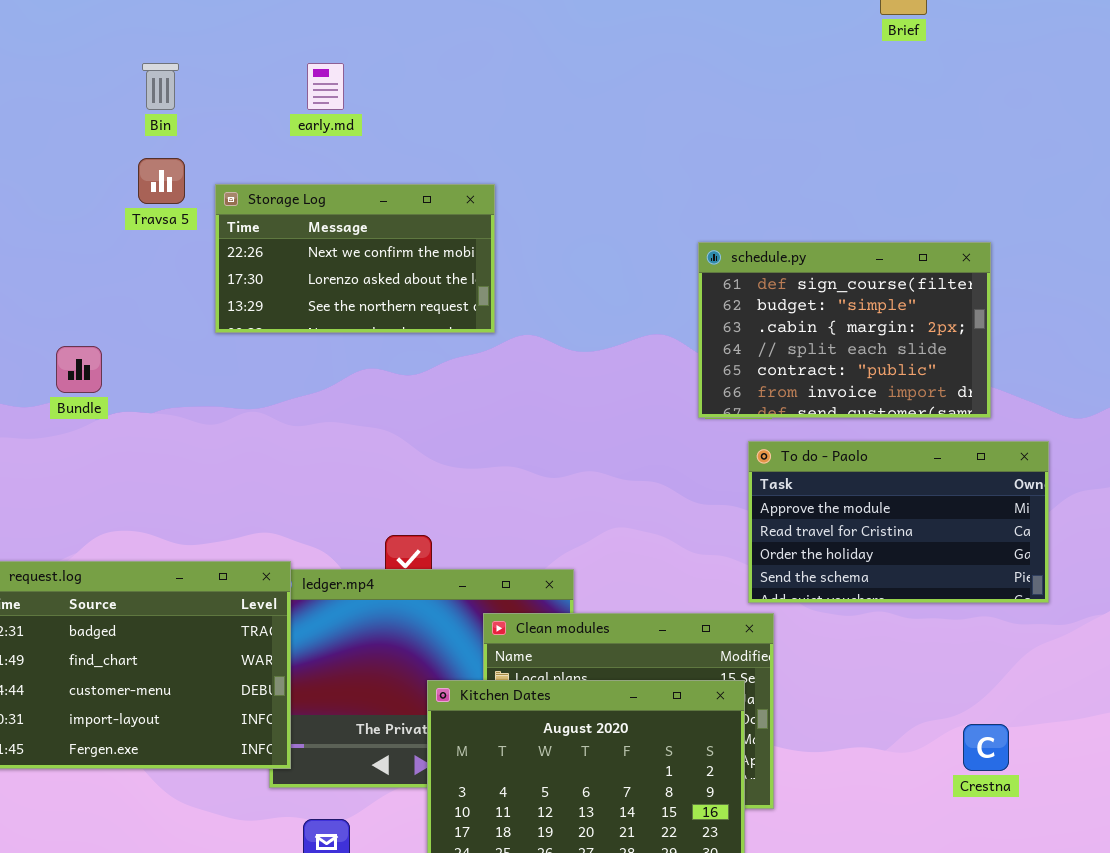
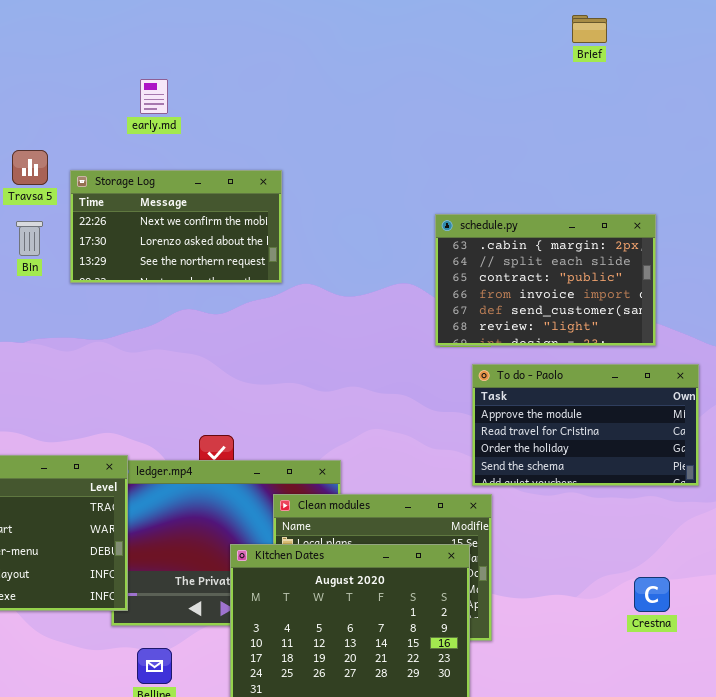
Bin: [142,63,179,110] -> [16,221,43,256], moved
schedule.py: [698,242,991,418] -> [435,214,656,346], scrolled down 2 rows

